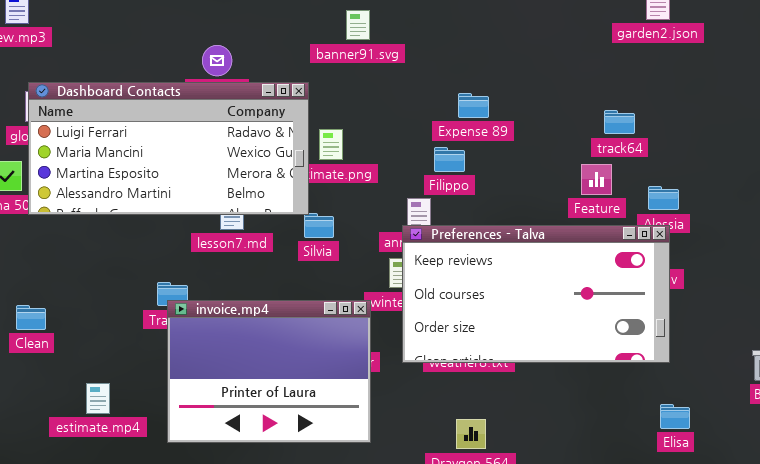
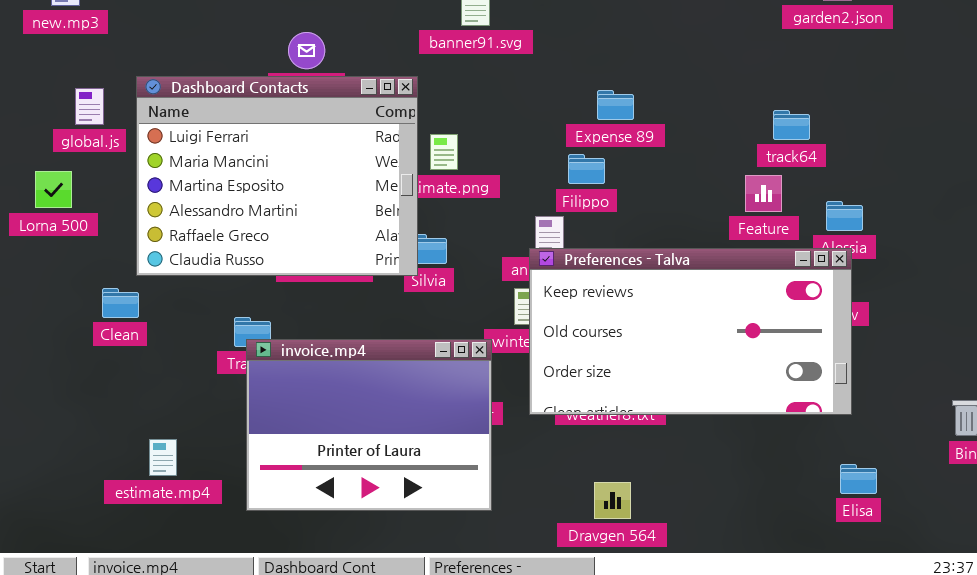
Dashboard Contacts: [28,82,309,215] -> [136,76,418,276], resized
Clean: [16,305,46,330] -> [102,288,139,318], moved

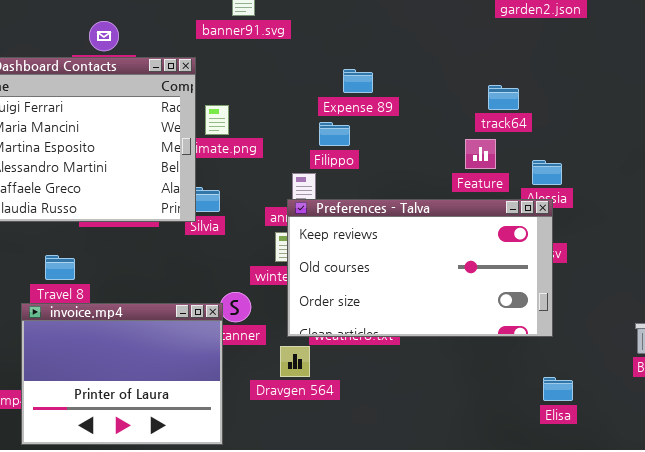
invoice.mp4: [246,339,492,511] -> [21,303,223,445], moved
Dravgen 564: [594,482,631,519] -> [280,346,310,377], moved

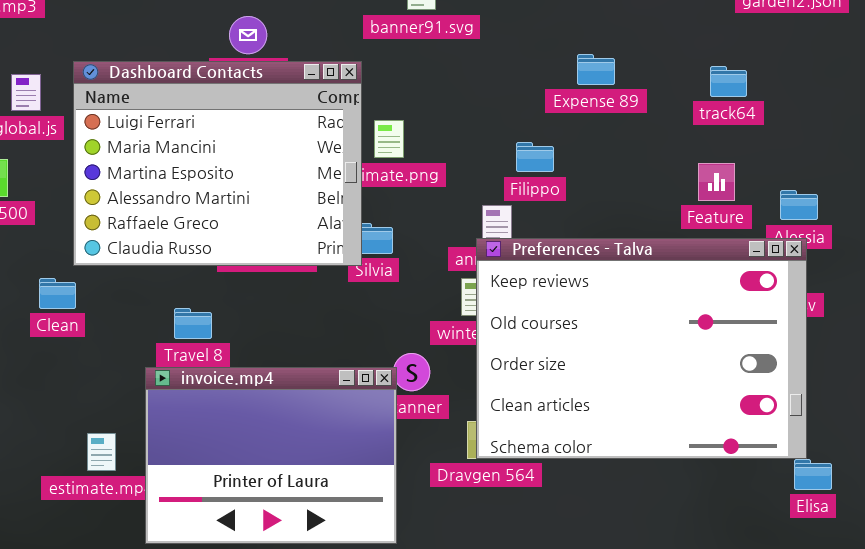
Expense 89: [343,69,373,93] -> [577,54,615,85], moved
track64: [488,85,519,110] -> [710,66,747,97], moved
Preferences - Talva: [287,199,553,337] -> [476,238,807,459], resized

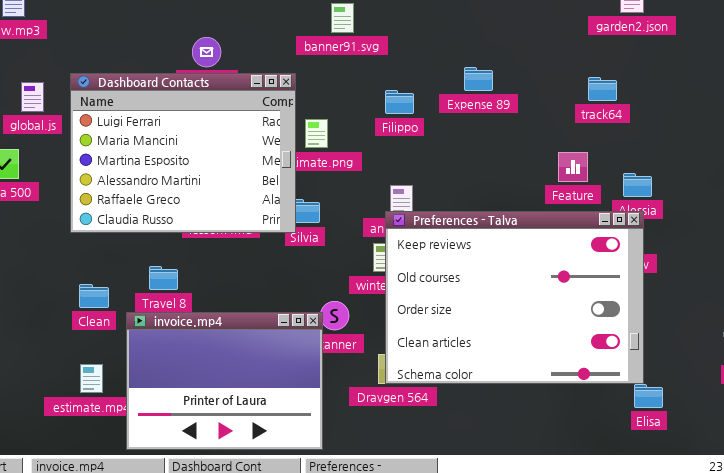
track64: [710,66,747,97] -> [588,77,617,101], moved
Filippo: [516,142,554,172] -> [385,90,414,114], moved
Clean: [39,278,76,309] -> [79,284,109,308], moved

